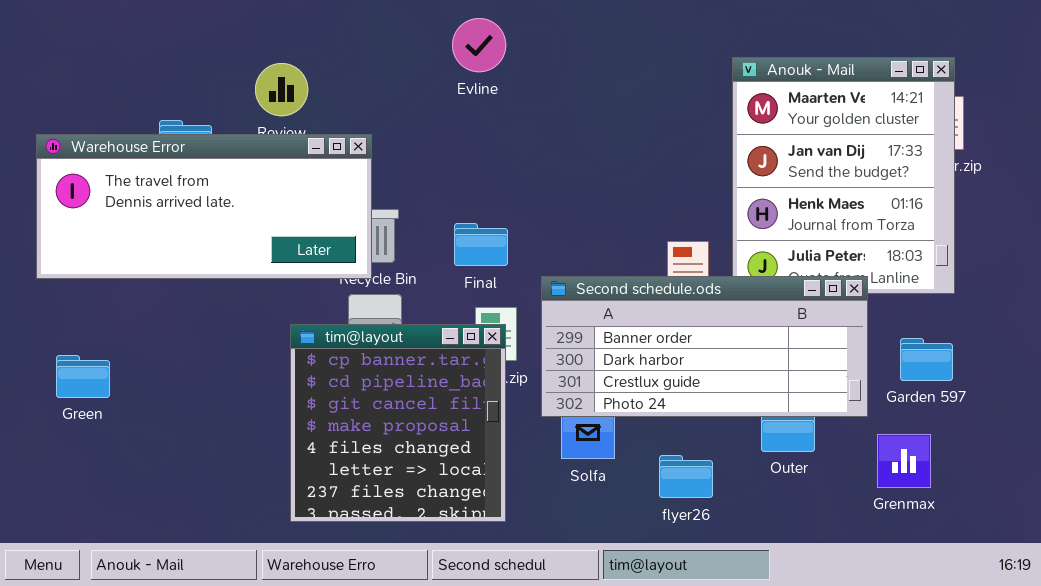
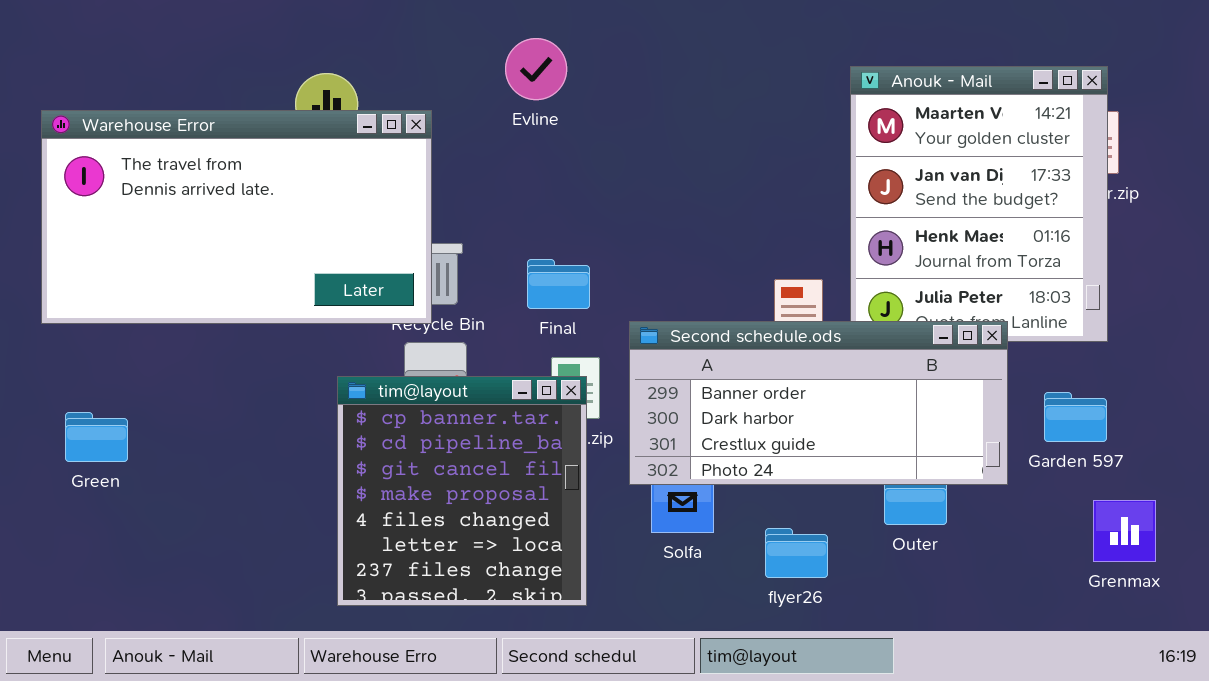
Evline: [452,18,506,72] -> [505,38,567,100], moved
Warehouse Error: [36,134,372,279] -> [41,110,432,324], resized
Grenmax: [877,434,931,488] -> [1093,500,1156,562], moved

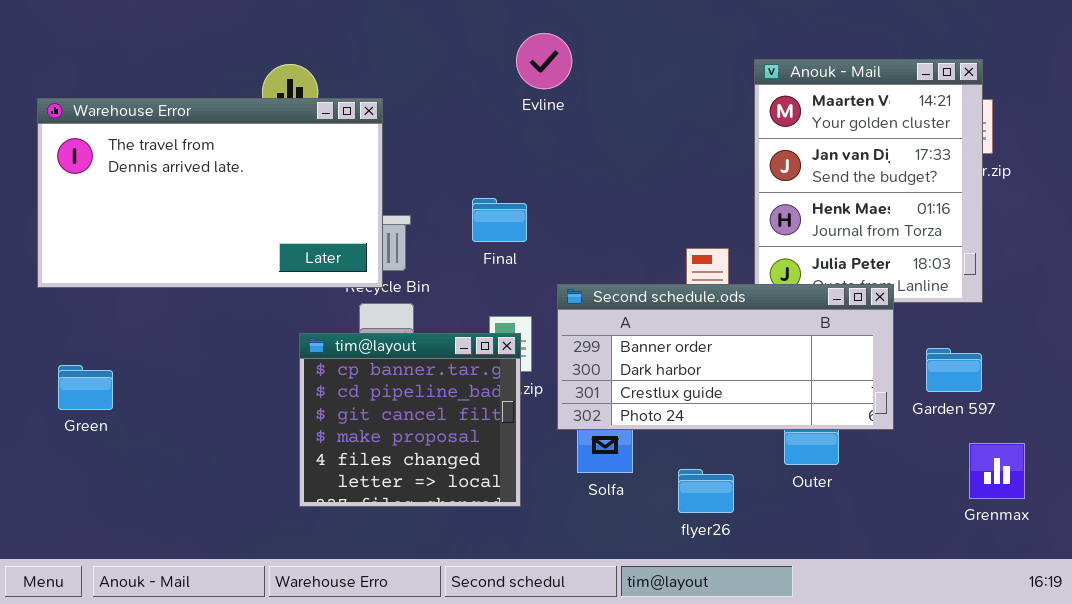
Evline: [505,38,567,100] -> [516,33,572,89], moved
Final: [527,259,590,309] -> [472,198,527,242], moved
tim@layout: [337,376,587,606] -> [299,333,521,507], resized

